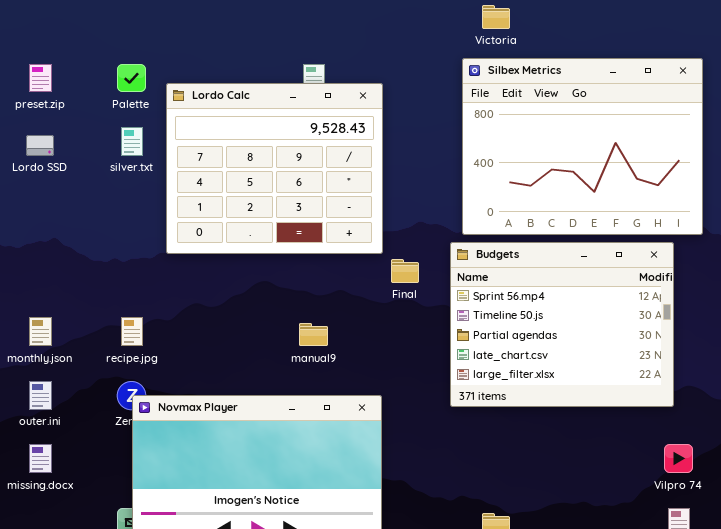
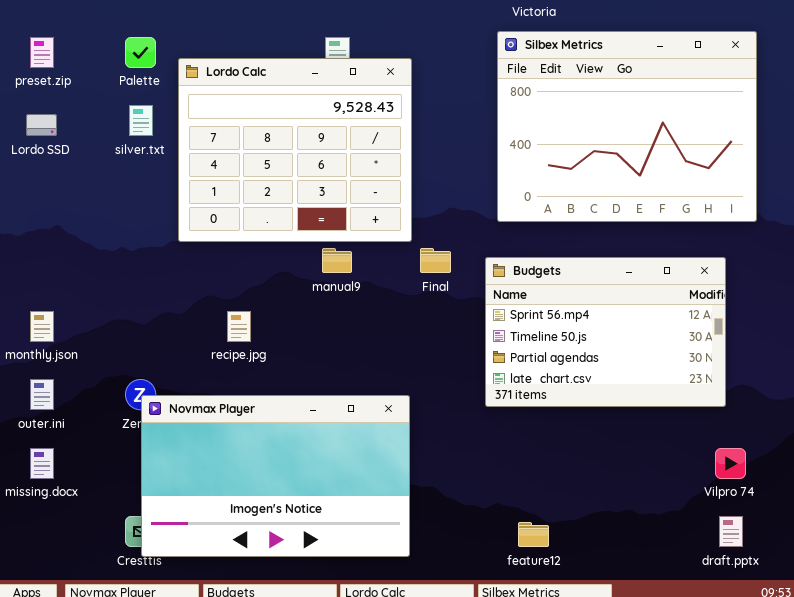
Budgets: [450,242,674,407] -> [485,257,726,407], resized
recipe.jpg: [121,317,143,346] -> [227,311,251,342], moved
manual9: [299,323,328,346] -> [322,248,352,273], moved

